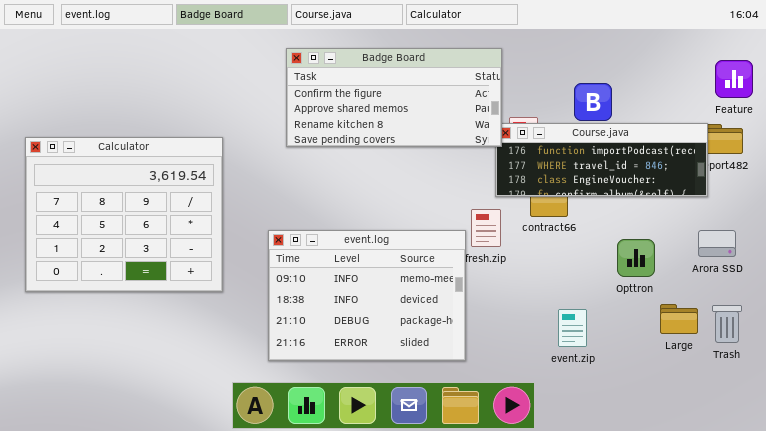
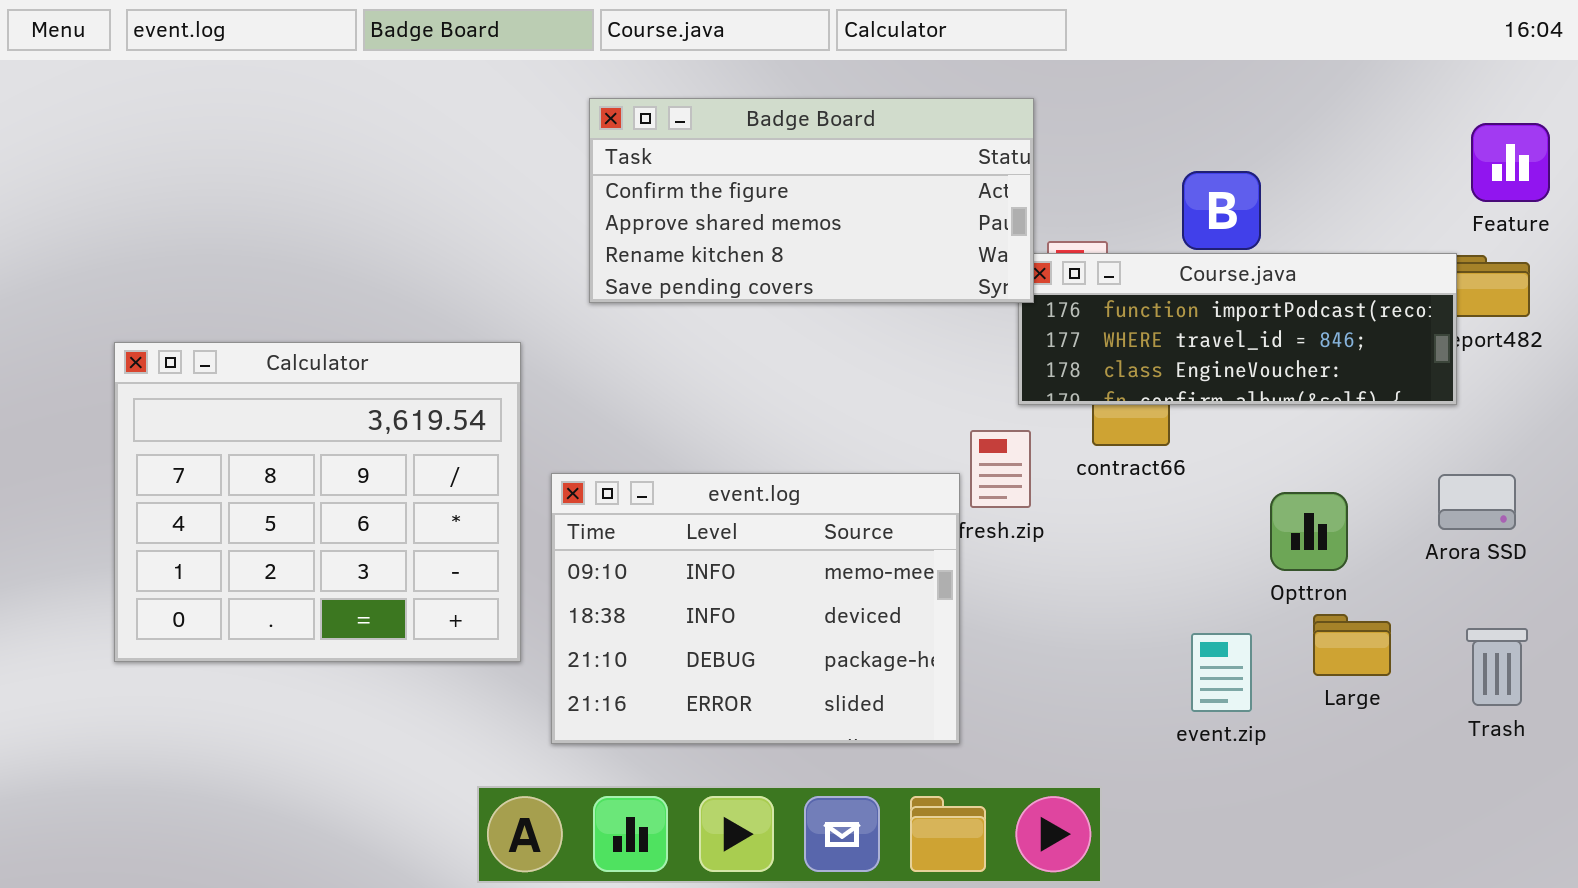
Calculator: [25,137,223,292] -> [114,342,521,662], moved
Large: [660,304,698,334] -> [1313,614,1391,676], moved
event.zip: [558,309,587,347] -> [1191,633,1252,712], moved

